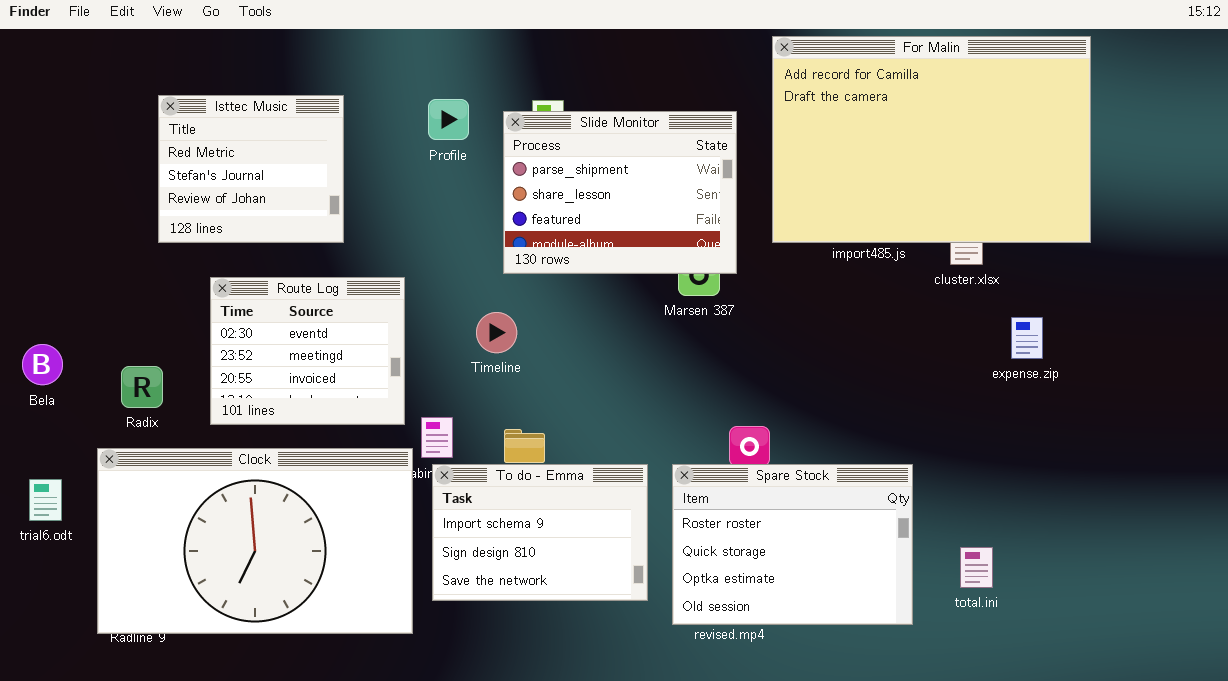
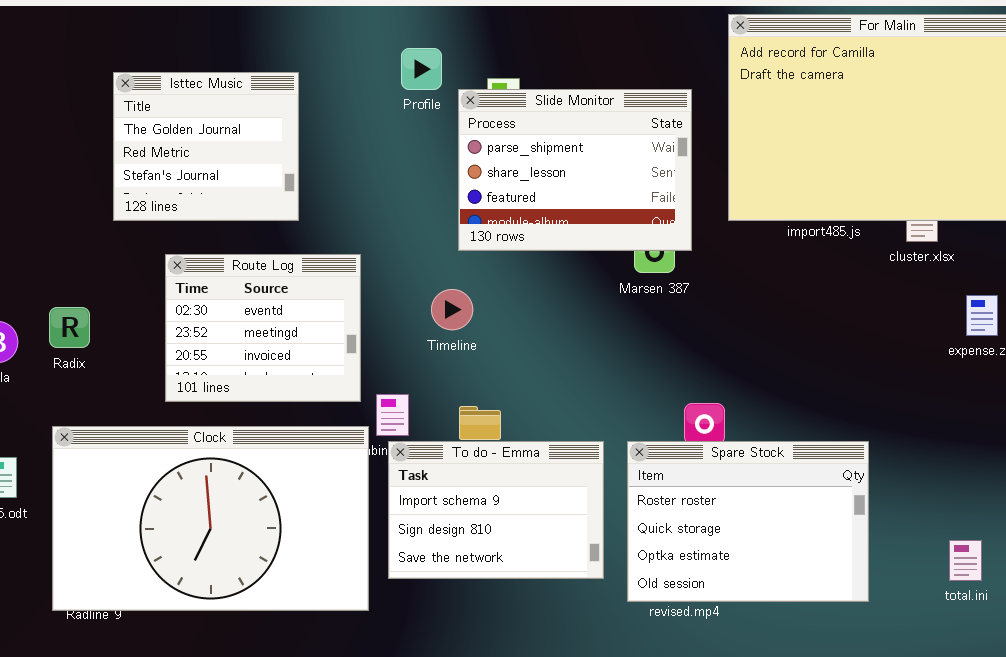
Isttec Music: [158,95,344,243] -> [113,72,299,221], scrolled up 1 row
Profile: [428,99,469,140] -> [401,48,442,90], moved
Radix: [121,366,163,408] -> [49,307,90,348], moved
total.ini: [960,547,993,588] -> [949,540,982,581], moved

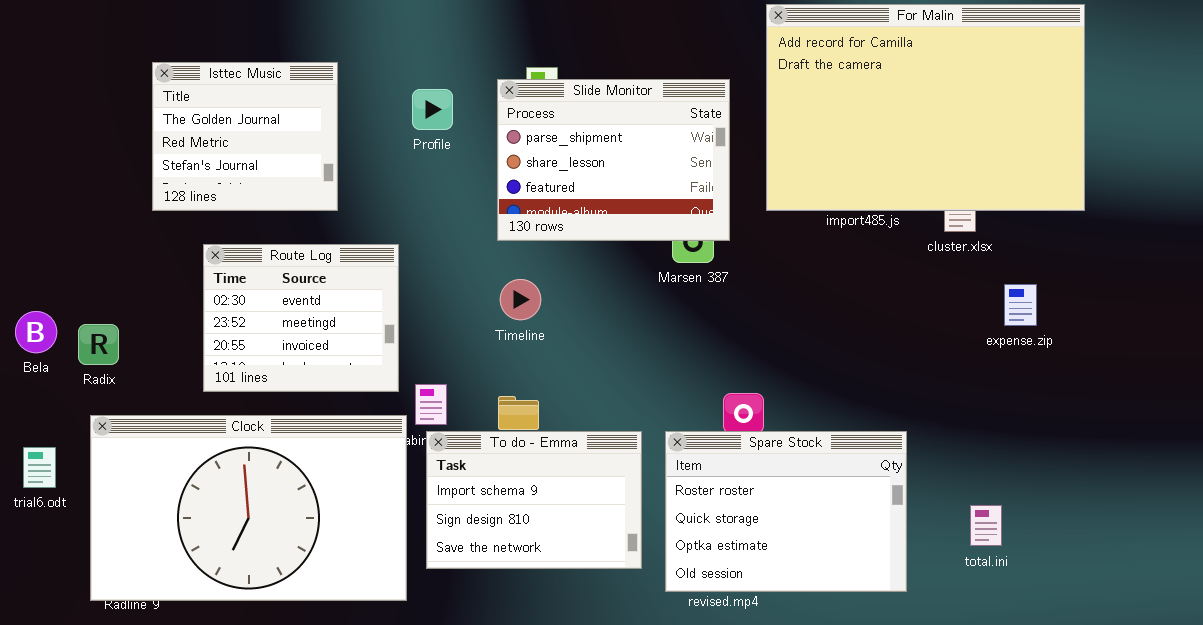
Profile: [401,48,442,90] -> [412,89,453,130], moved
Timeline: [431,289,473,330] -> [500,279,541,320], moved
Radix: [49,307,90,348] -> [78,324,119,365], moved
total.ini: [949,540,982,581] -> [970,505,1002,546], moved

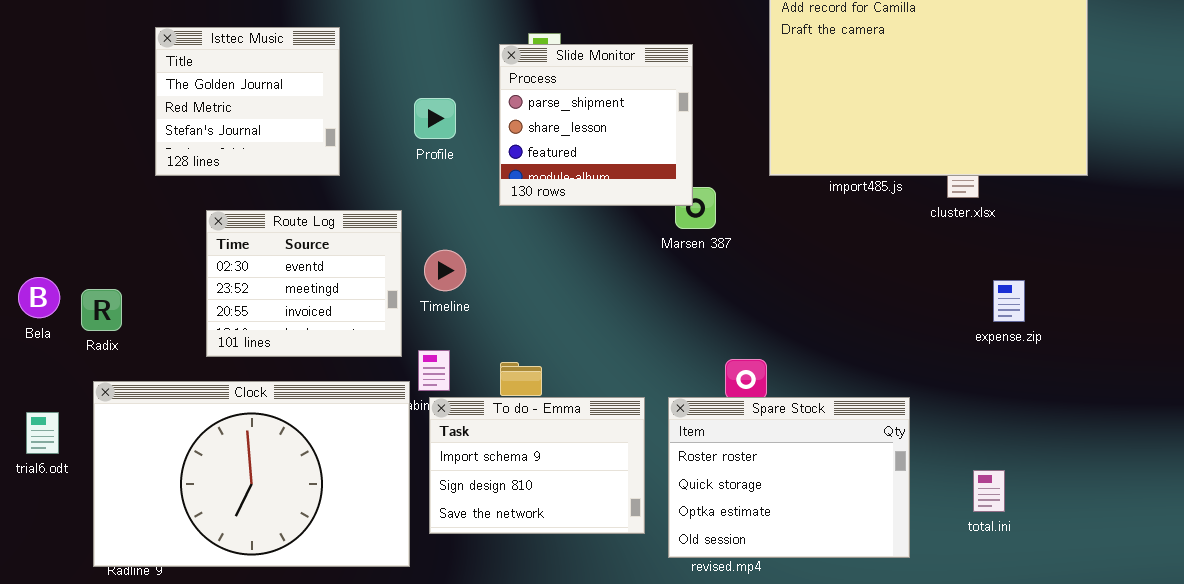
Slide Monitor: [497,79,730,241] -> [499,44,693,206], resized
Profile: [412,89,453,130] -> [414,98,456,139], moved
Timeline: [500,279,541,320] -> [424,250,466,291], moved
expense.zip: [1004,284,1037,326] -> [993,280,1025,322], moved

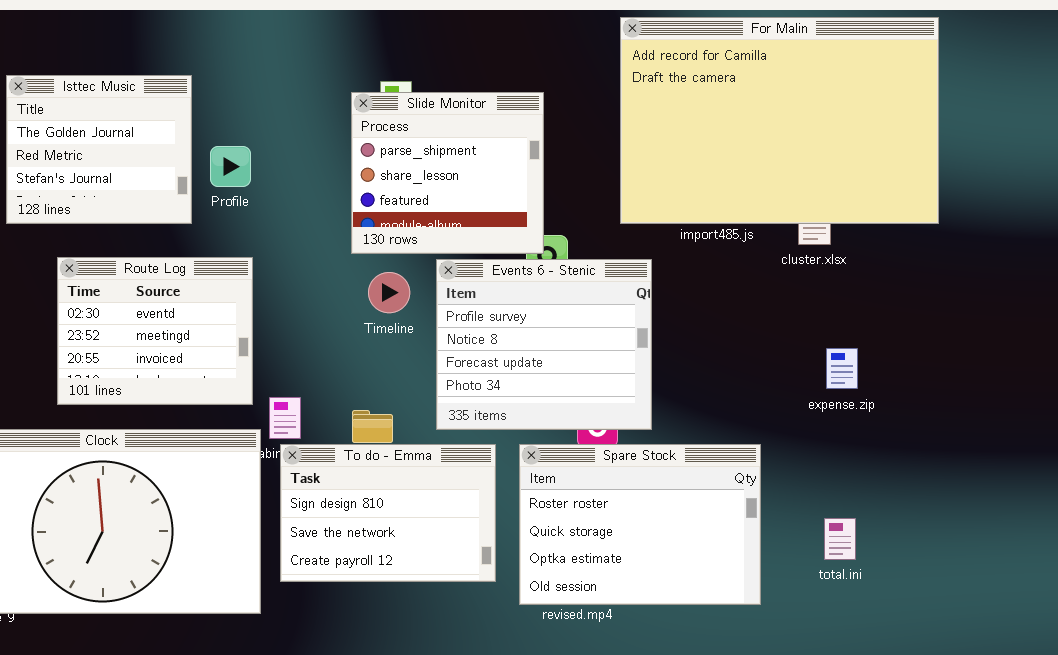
Profile: [414,98,456,139] -> [210,146,251,187], moved
Events 6 - Stenic: none -> [436,259,652,430], opened
Timeline: [424,250,466,291] -> [368,272,410,313], moved
expense.zip: [993,280,1025,322] -> [826,348,858,389], moved
To do - Emma: [429,397,645,534] -> [280,444,496,582], scrolled down 1 row

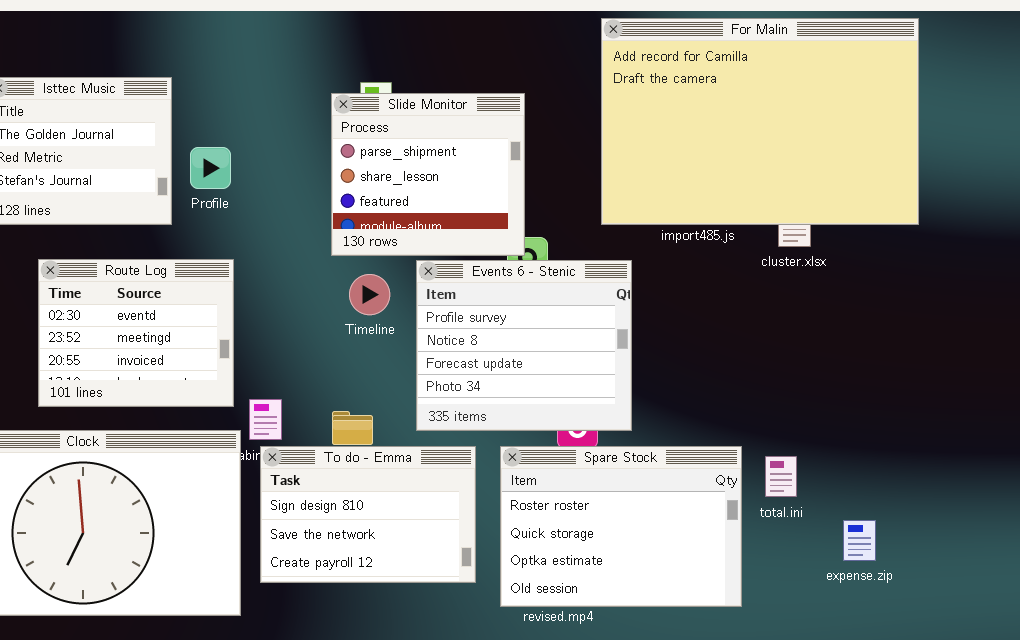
expense.zip: [826,348,858,389] -> [843,520,876,561], moved
total.ini: [824,518,856,560] -> [765,456,797,497], moved

